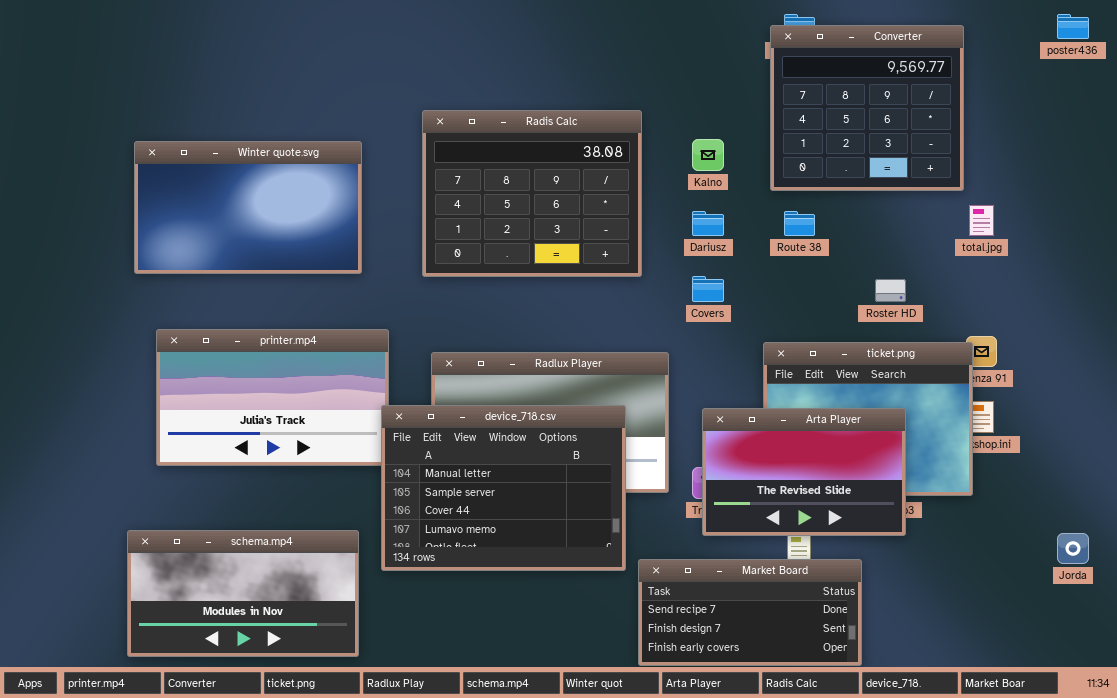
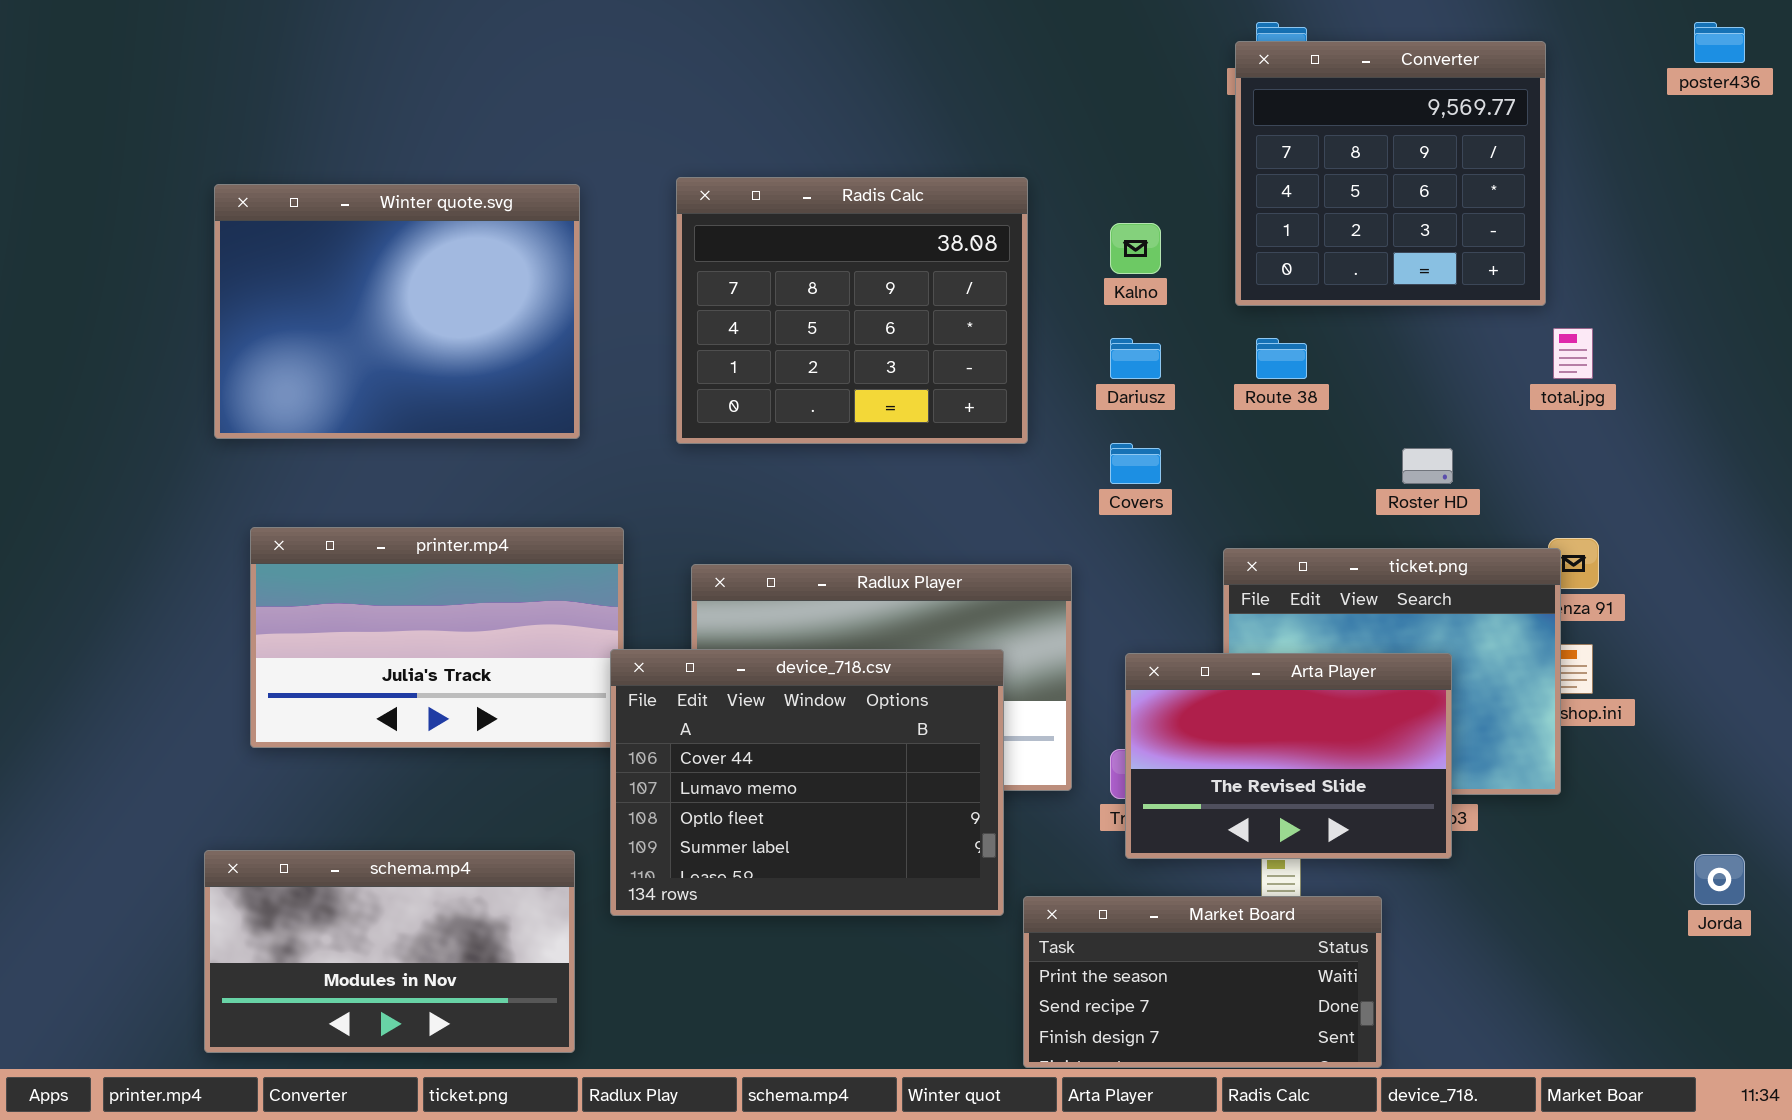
Winter quote.svg: [134,141,362,274] -> [214,184,580,439], resized
device_718.csv: [381,405,626,571] -> [610,649,1004,916], scrolled down 2 rows
Market Board: [638,559,862,666] -> [1023,896,1382,1068], scrolled up 1 row

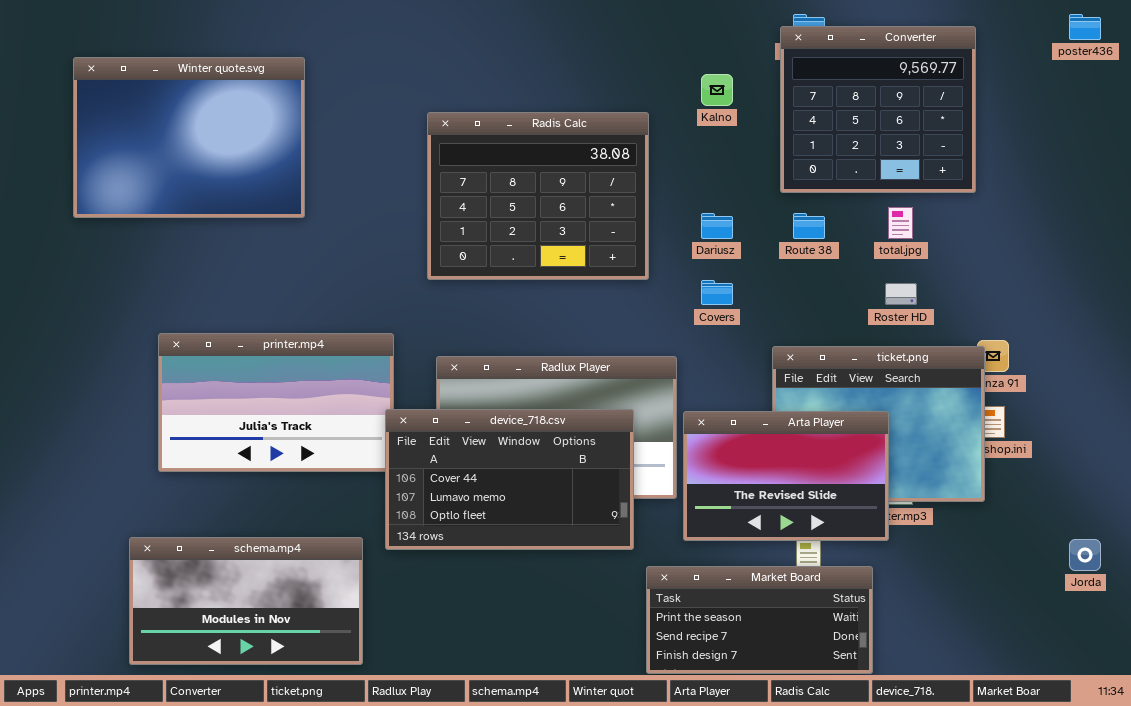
Winter quote.svg: [214,184,580,439] -> [73,57,305,218], moved
Kalno: [1110,223,1161,274] -> [701,74,733,106], moved
total.jpg: [1553,328,1593,379] -> [888,207,913,239], moved
device_718.csv: [610,649,1004,916] -> [385,409,634,550], resized
Arta Player: [1125,653,1452,859] -> [683,411,889,541], moved

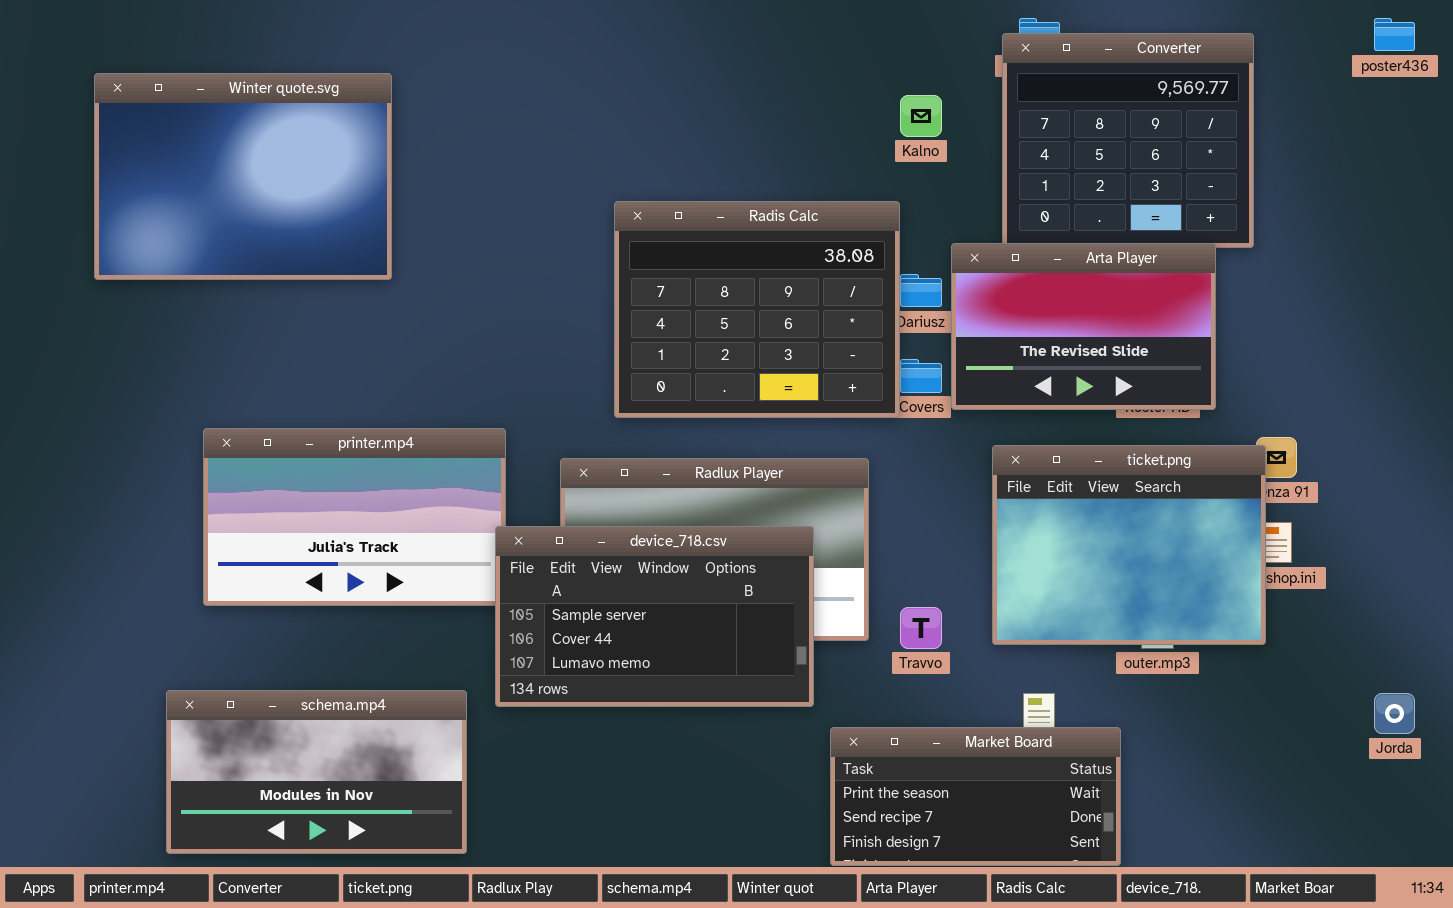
Radis Calc: [427,112,649,280] -> [614,201,900,418], moved
device_718.csv: [385,409,634,550] -> [495,526,814,707], scrolled up 1 row
Arta Player: [683,411,889,541] -> [951,243,1216,410], moved

